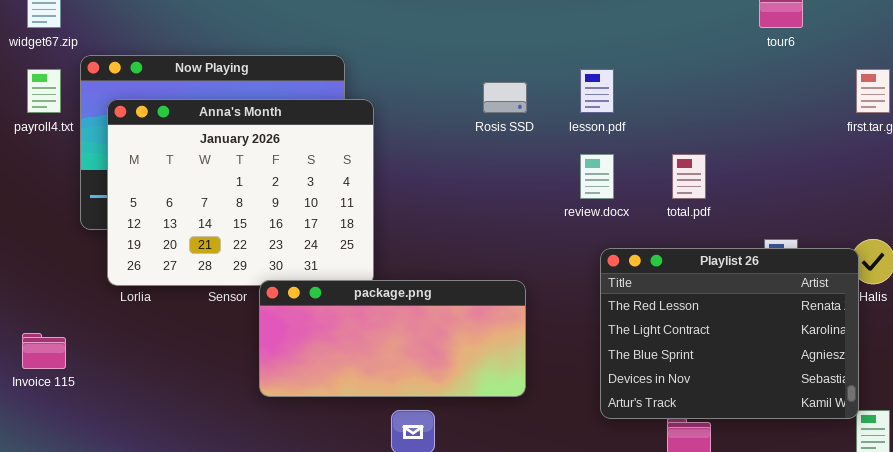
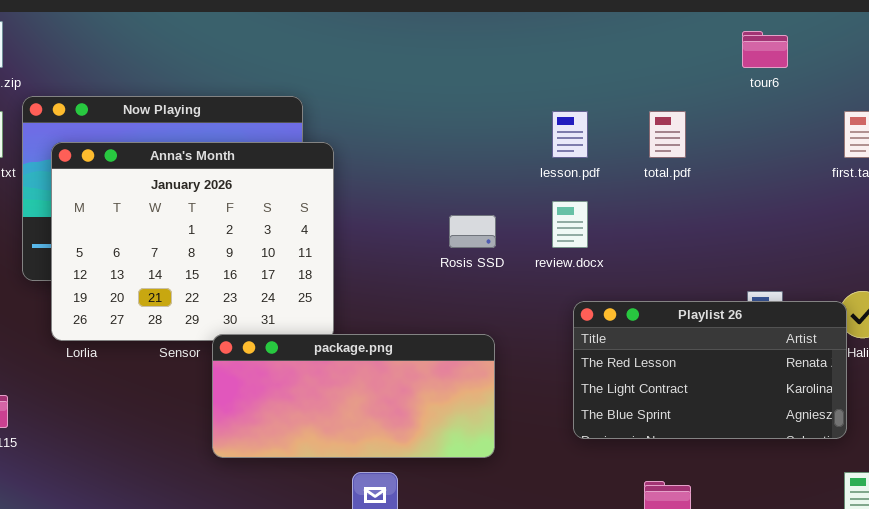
Rosis SSD: [483,82,527,113] -> [449,215,496,248], moved
total.pdf: [672,154,706,199] -> [649,111,686,158], moved
Playlist 26: [600,248,859,419] -> [573,301,847,439], resized

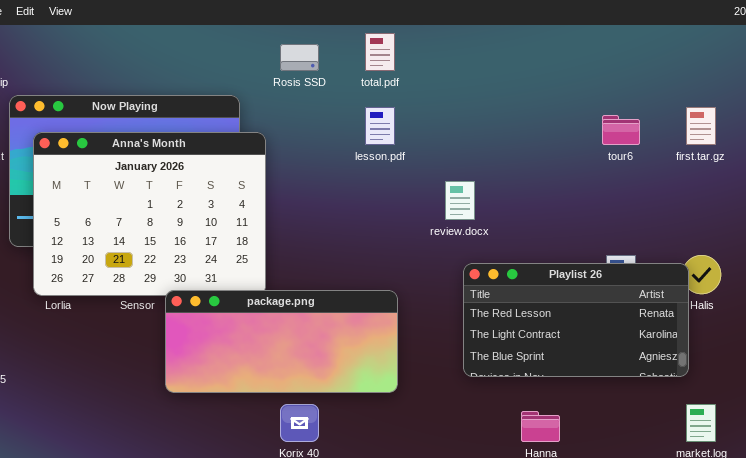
tour6: [742,31,788,68] -> [602,115,640,145], moved
lesson.pdf: [552,111,588,158] -> [365,107,395,145], moved
total.pdf: [649,111,686,158] -> [365,33,395,71], moved
Rosis SSD: [449,215,496,248] -> [280,44,319,71], moved

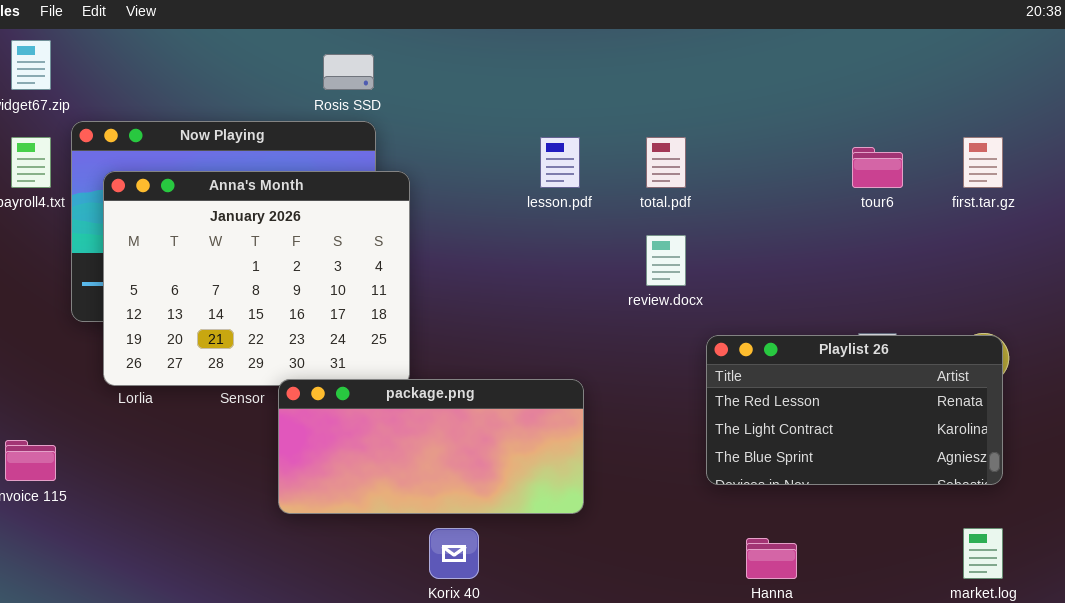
total.pdf: [365,33,395,71] -> [646,137,686,188], moved
Rosis SSD: [280,44,319,71] -> [323,54,374,90], moved
Playlist 26: [463,263,689,377] -> [706,335,1003,485], moved

